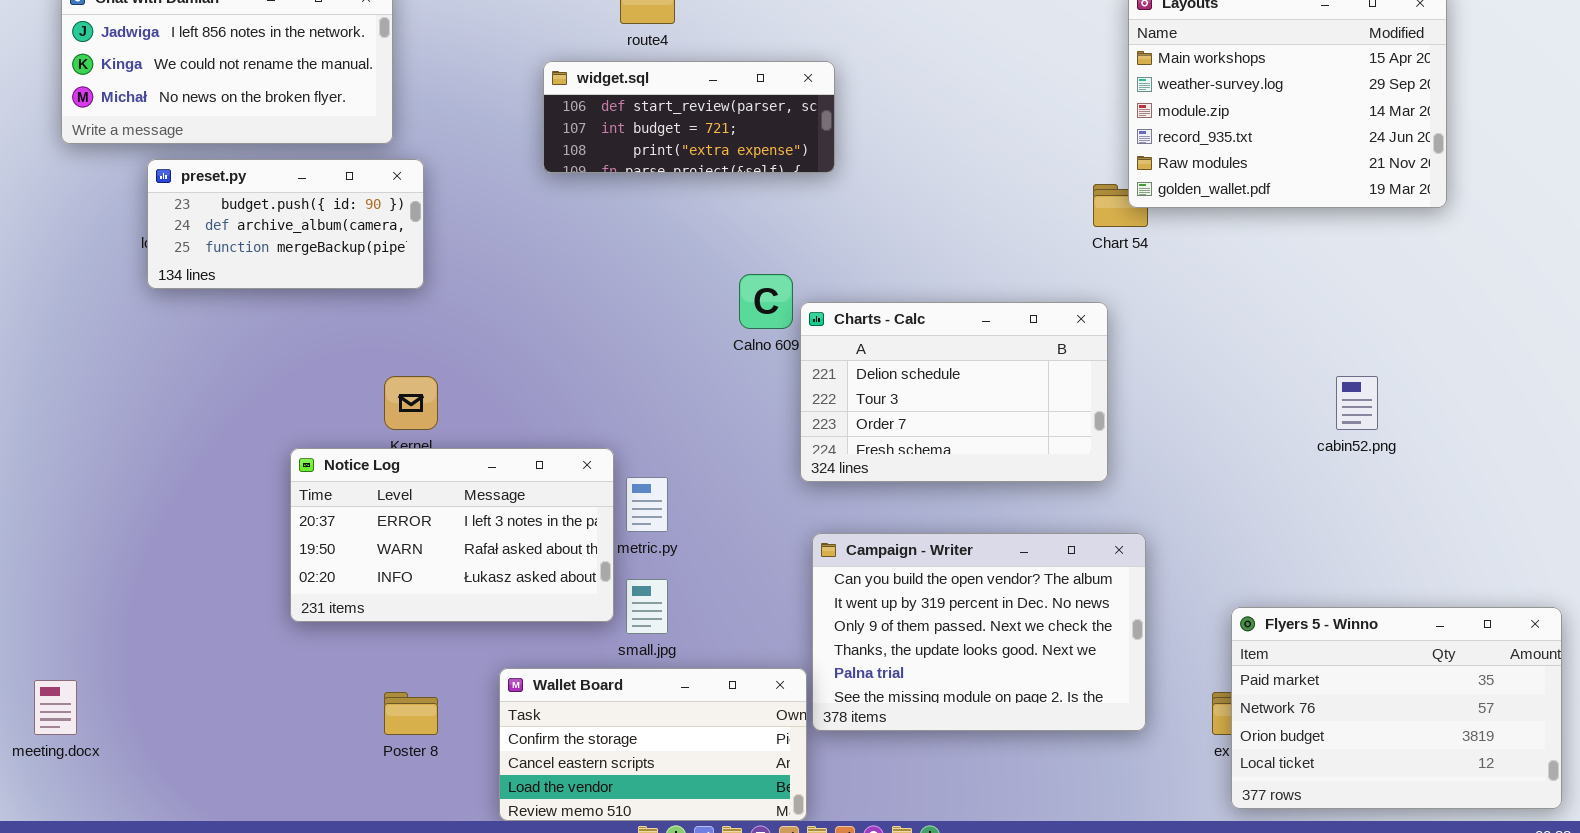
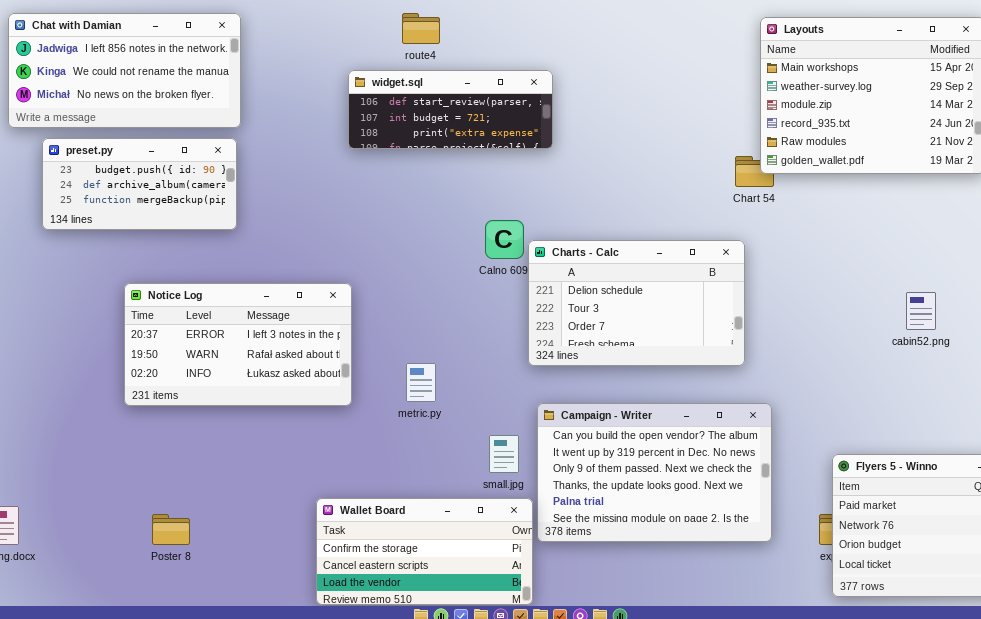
preset.py: [147,159,424,289] -> [42,138,237,230], moved
Notice Log: [290,448,614,622] -> [124,283,352,406], moved
small.jpg: [626,579,668,634] -> [489,435,519,473], moved
Poster 8: [384,692,438,735] -> [152,514,190,545], moved

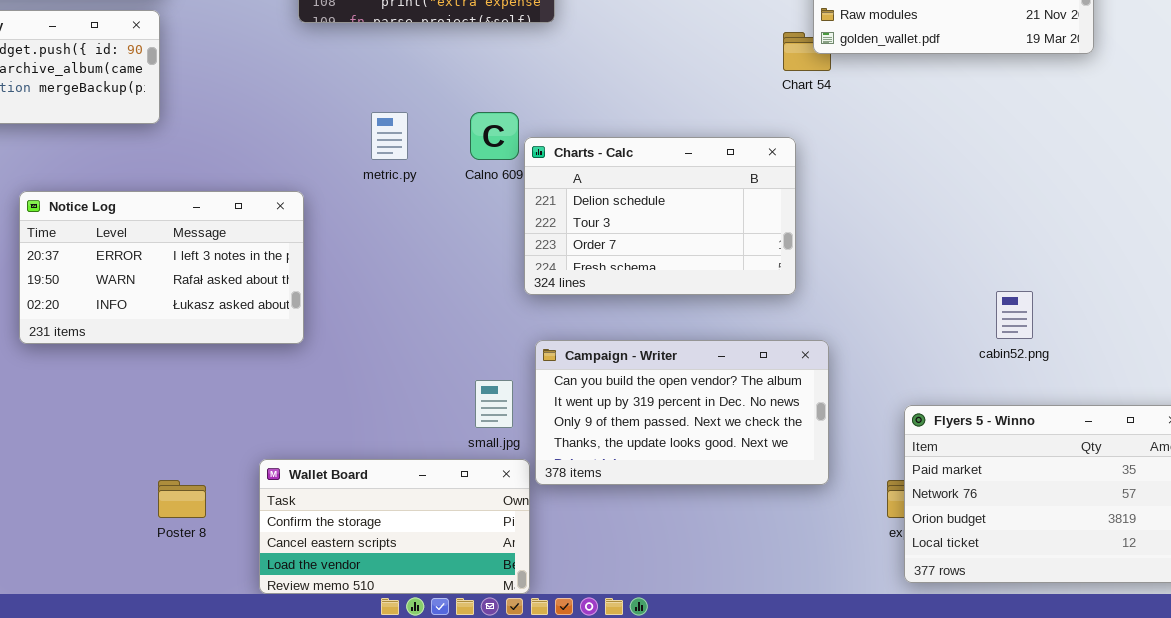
cabin52.png: [906,292,936,330] -> [996,291,1033,339], moved
metric.py: [406,363,436,402] -> [371,112,408,160], moved
Campaign - Writer: [537,403,772,542] -> [535,340,829,485], resized
Poster 8: [152,514,190,545] -> [158,480,206,518], moved

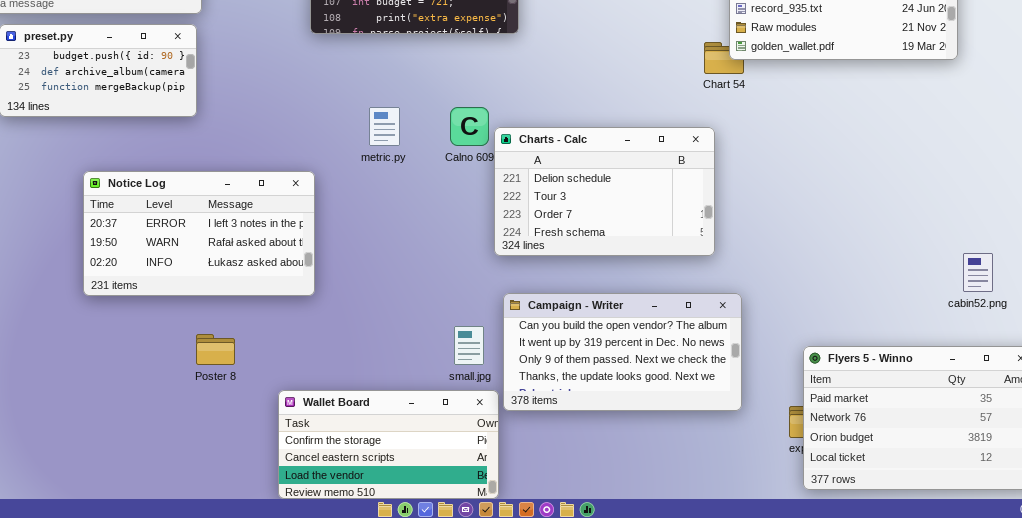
cabin52.png: [996,291,1033,339] -> [963,253,993,292], moved
Poster 8: [158,480,206,518] -> [196,334,235,365], moved

